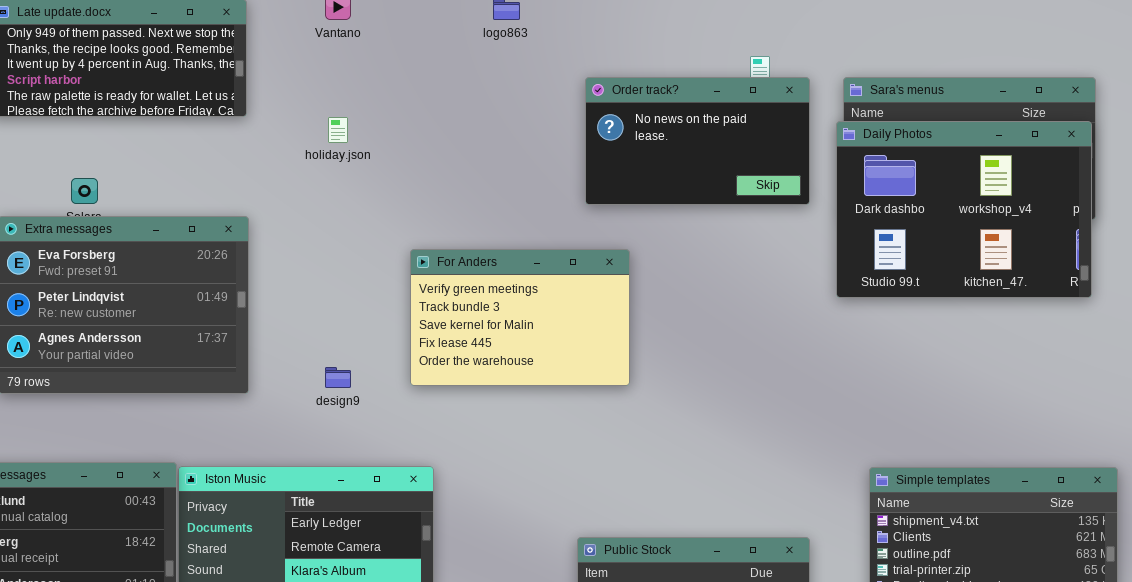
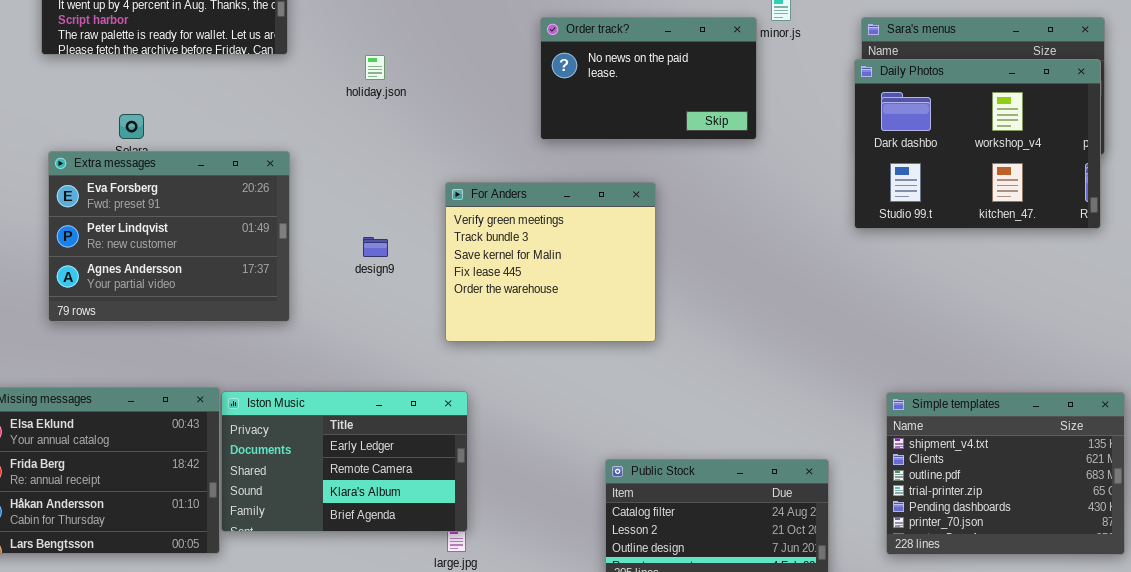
Order track?: [585,77,810,205] -> [540,17,757,140], moved
For Anders: [410,249,630,386] -> [445,182,656,342], resized
design9: [325,367,351,388] -> [363,237,388,257], moved

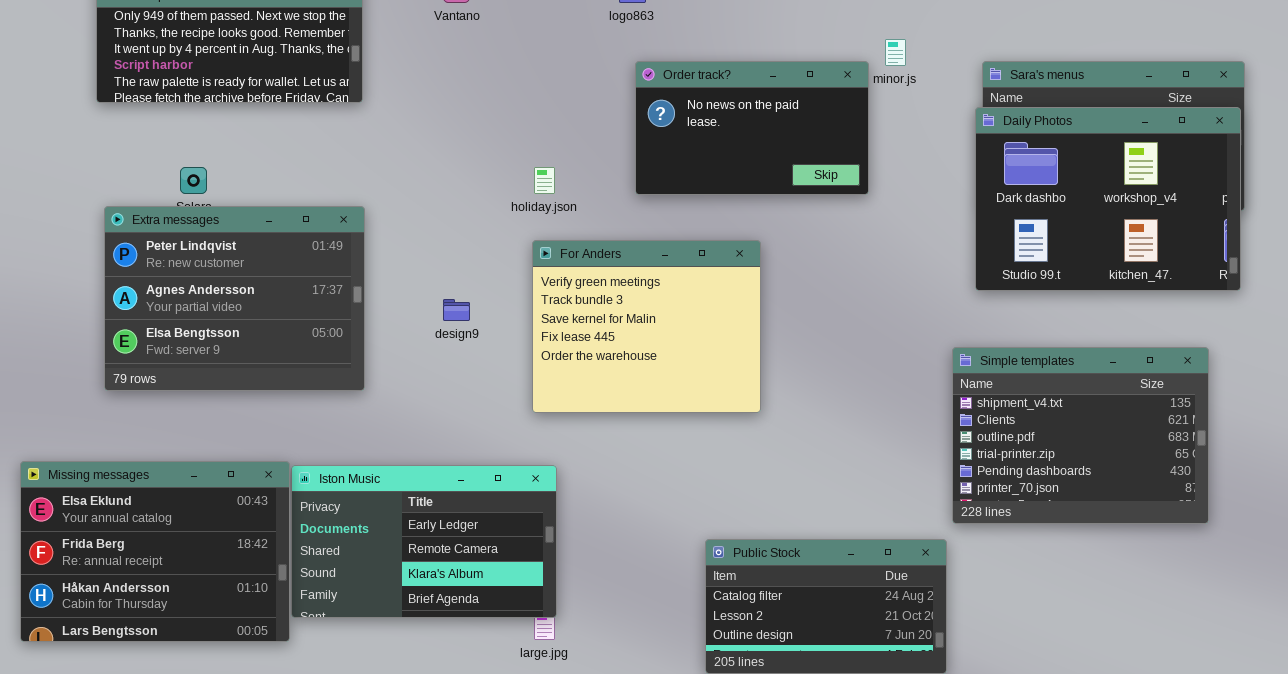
holiday.json: [365,55,385,80] -> [534,167,555,194], moved
Extra messages: [48,151,290,322] -> [104,206,365,391], scrolled down 1 row
Simple templates: [886,392,1125,555] -> [952,347,1209,524], moved

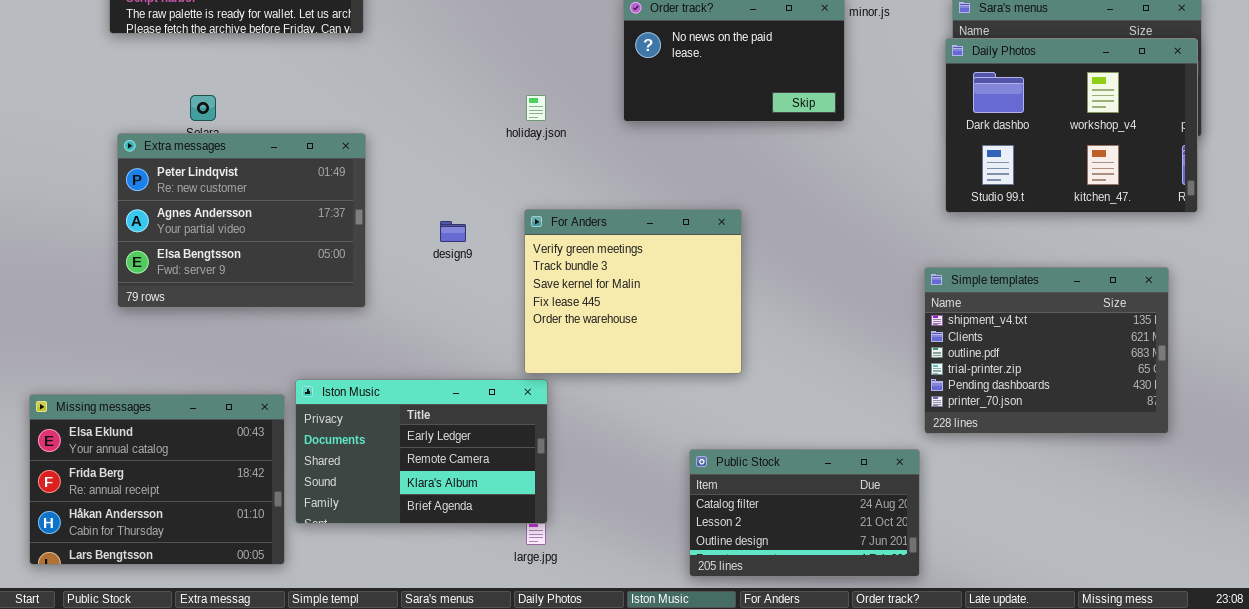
For Anders: [532,240,761,413] -> [524,209,742,374], moved
Missing messages: [20,461,290,642] -> [29,394,285,565], moved

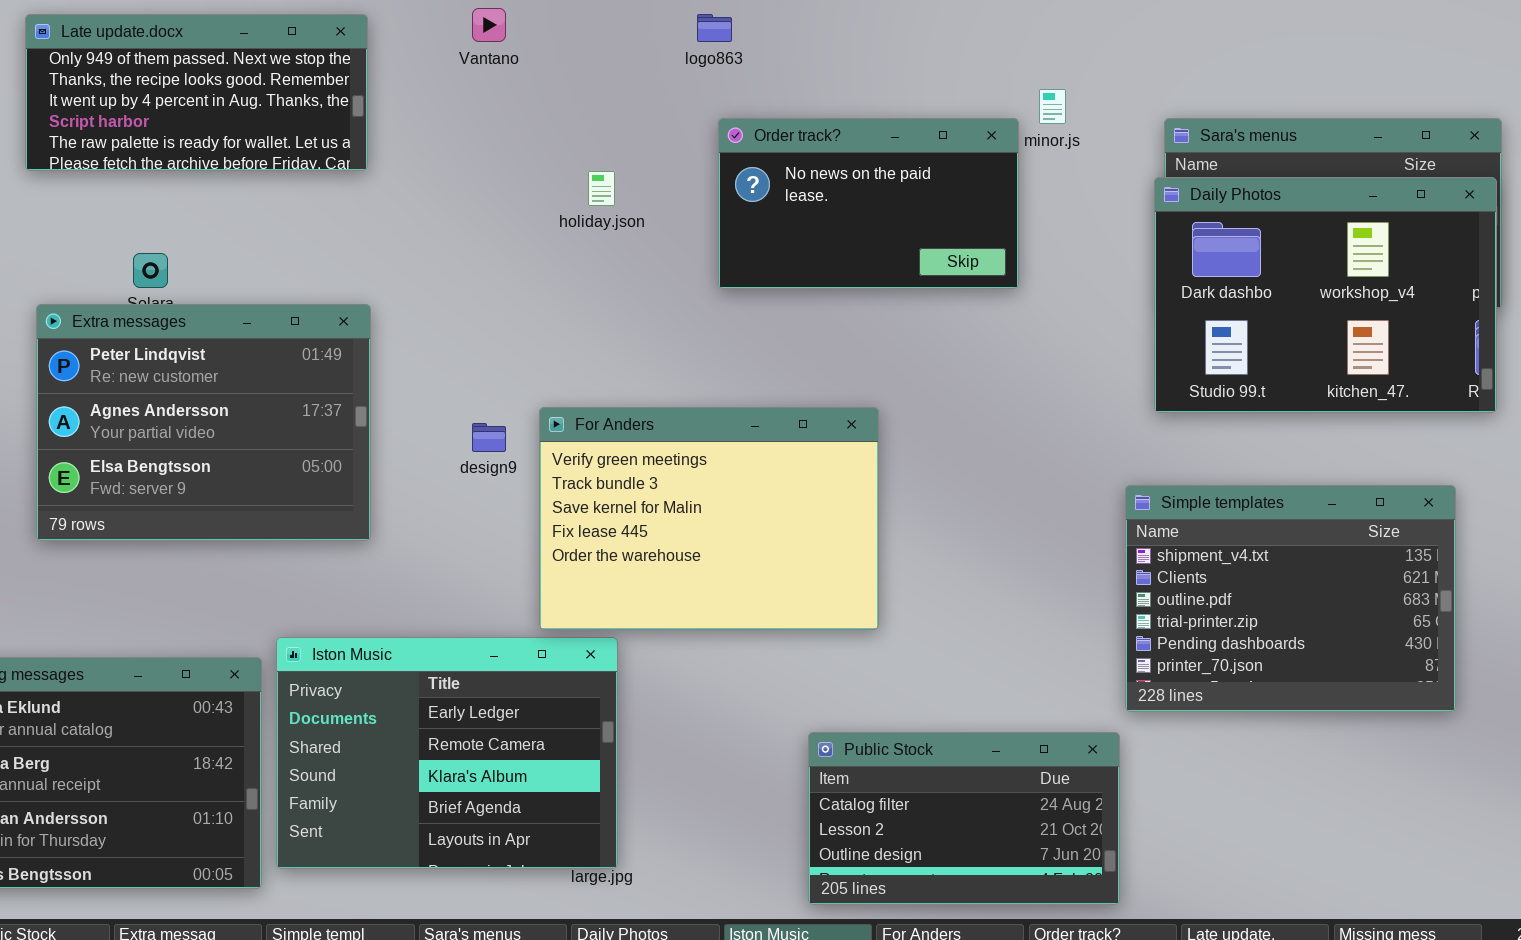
holiday.json: [526,95,546,121] -> [588,171,615,206], moved
For Anders: [524,209,742,374] -> [539,407,879,630], resized
Iston Music: [295,379,548,524] -> [276,637,618,869], resized

